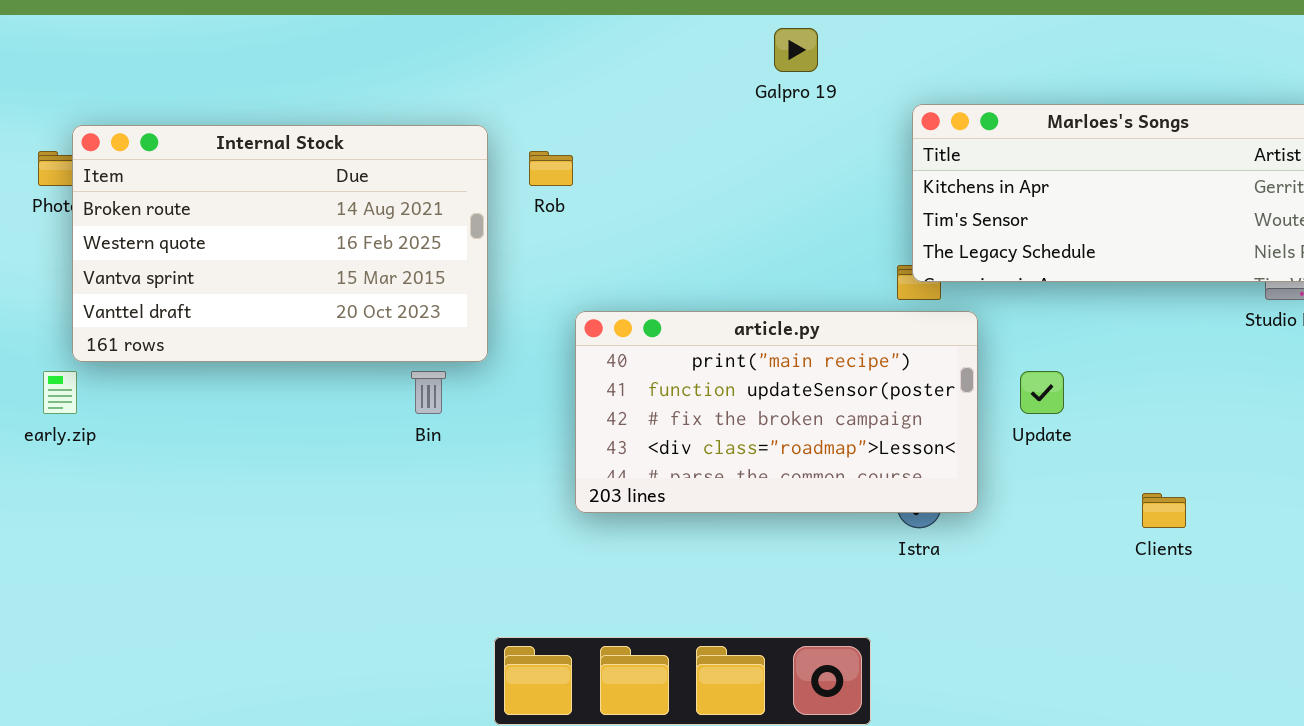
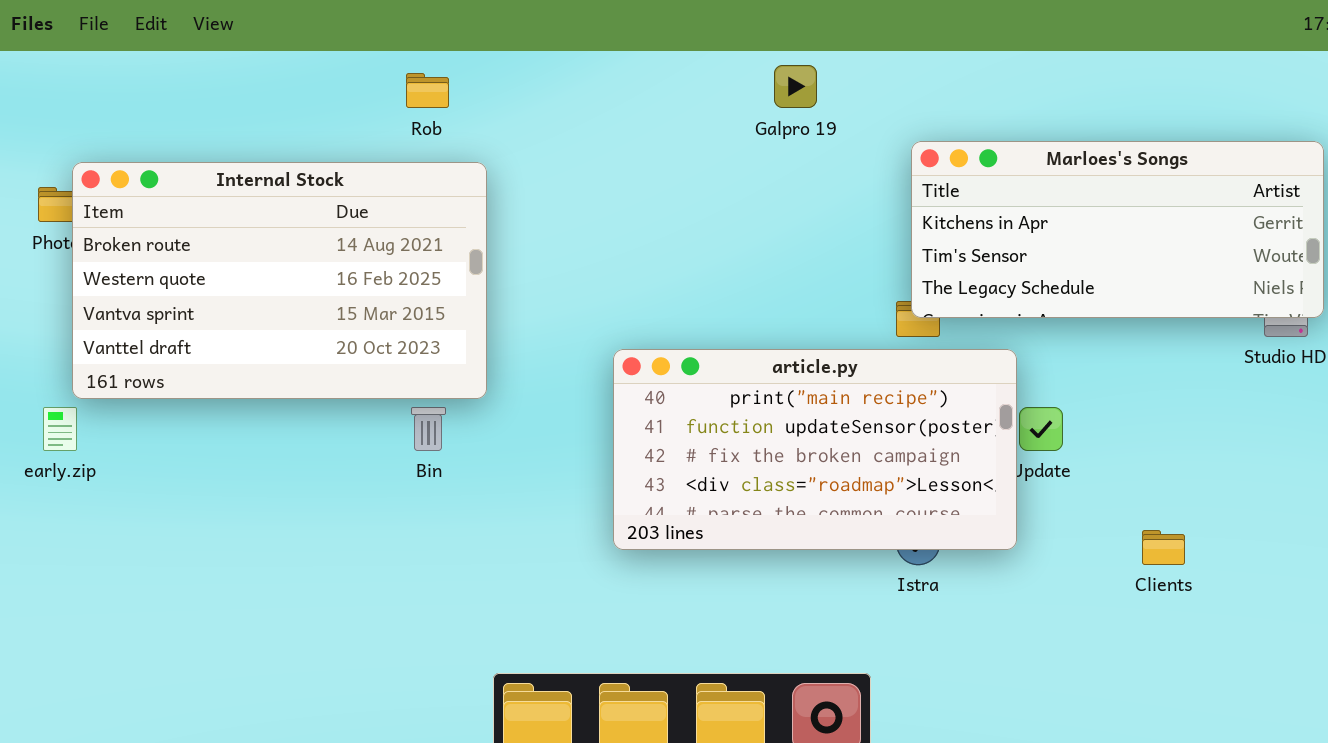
Rob: [529,151,573,186] -> [406,73,449,108], moved
article.py: [575,311,978,513] -> [613,349,1017,550], moved

